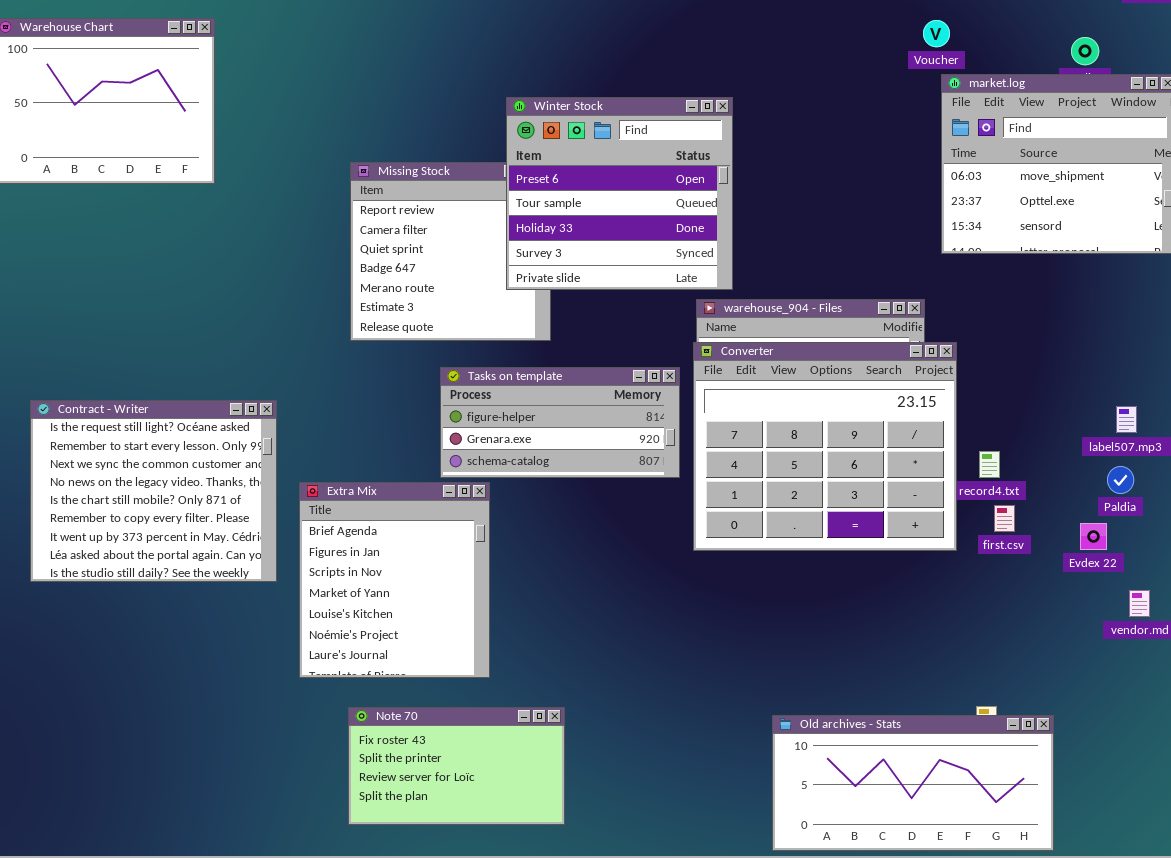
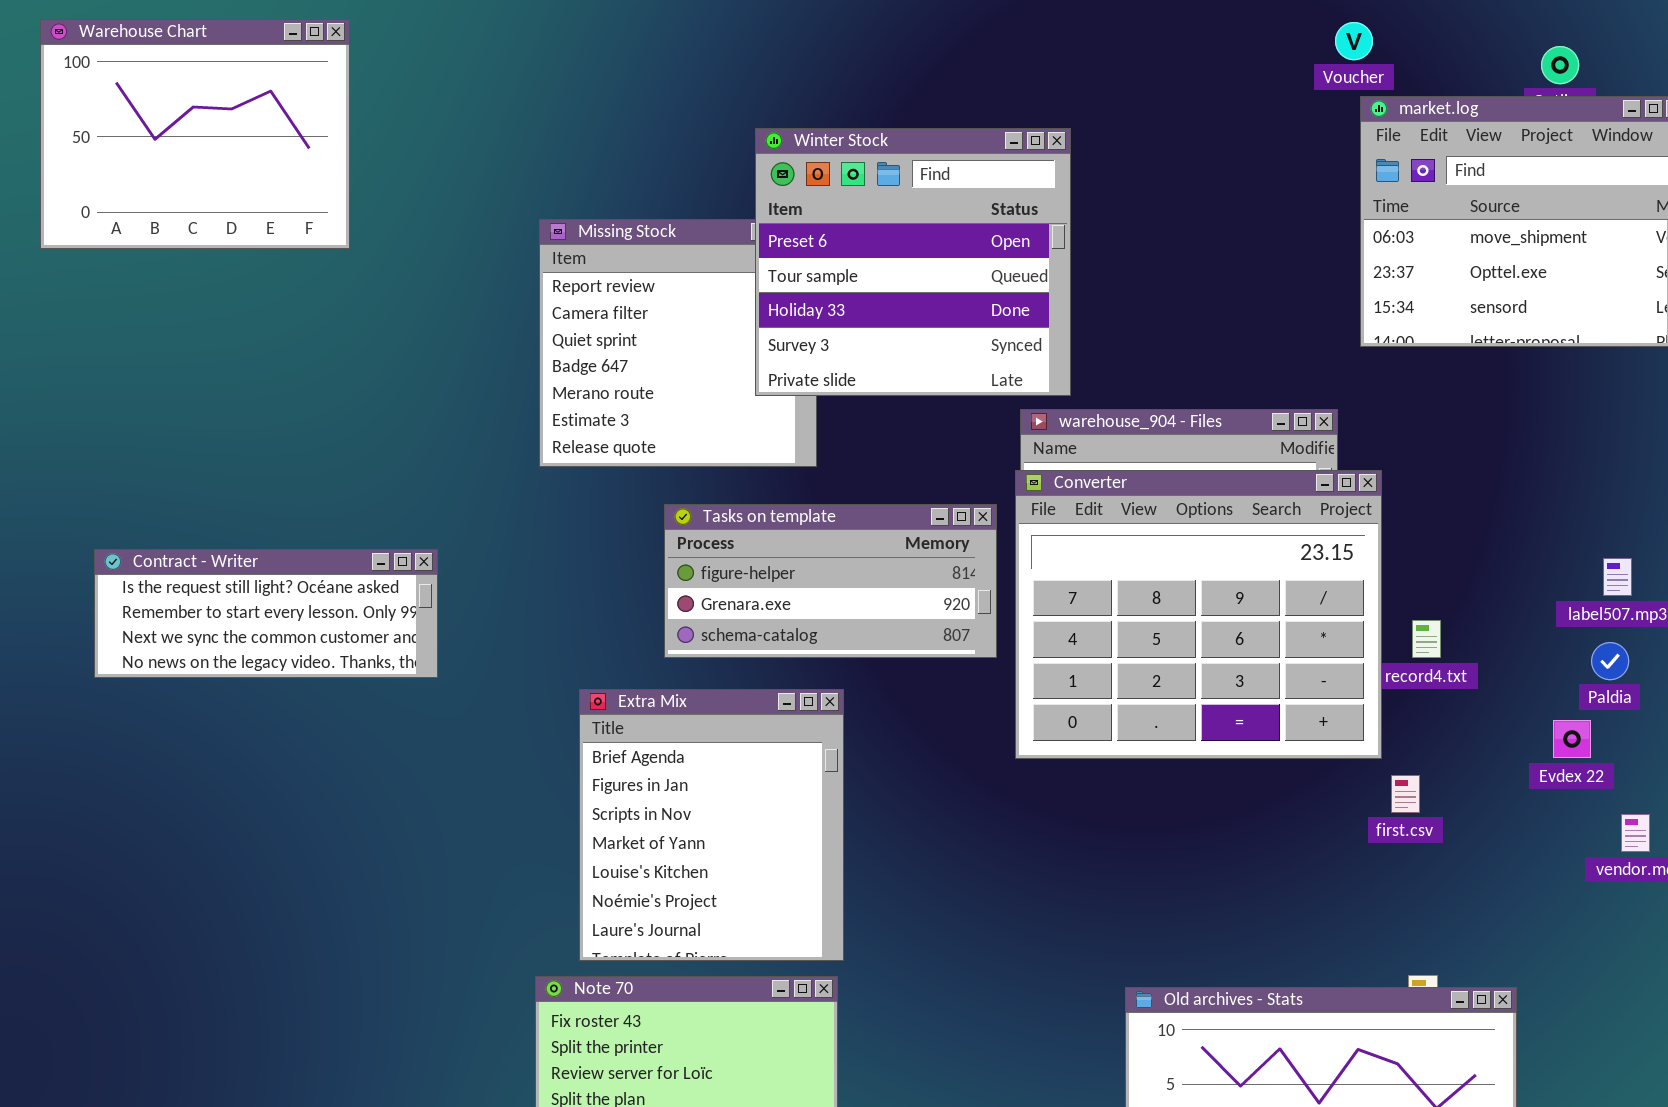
Contract - Writer: [30,400,277,582] -> [94,549,438,678], resized
Extra Mix: [299,482,490,678] -> [579,689,844,961], moved
first.csv: [994,505,1015,532] -> [1391,775,1420,813], moved

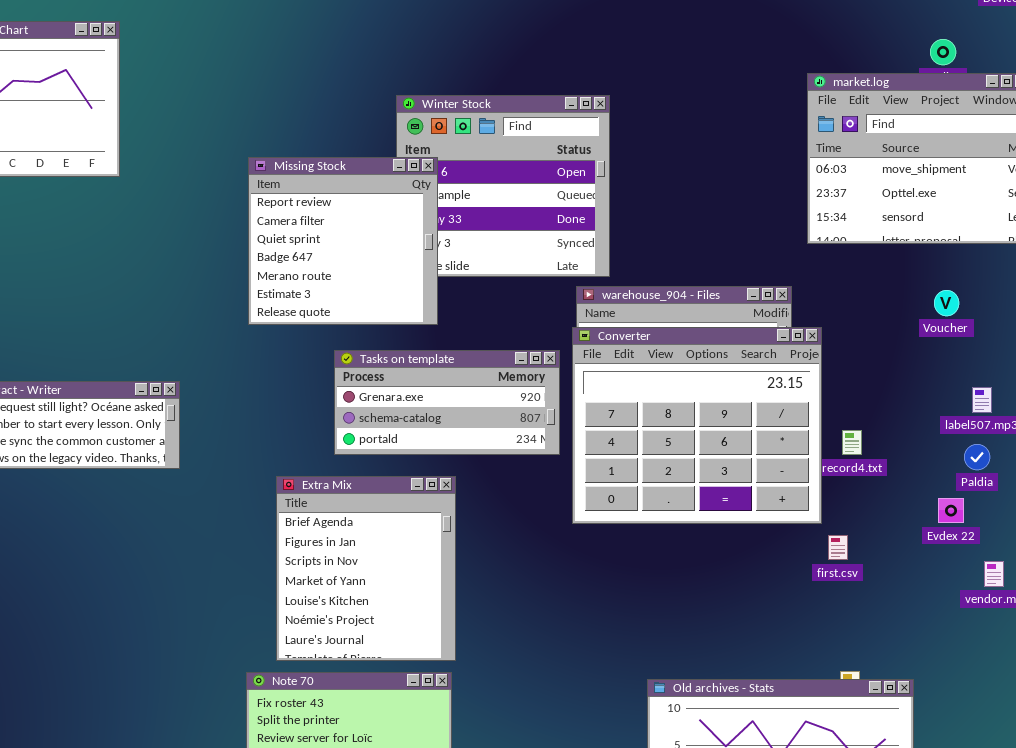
Voucher: [1335,22,1373,60] -> [934,290,959,316], moved
Missing Stock: [539,219,817,467] -> [248,157,438,325], raised
Tasks on template: [664,504,997,658] -> [334,350,560,455], scrolled down 1 row

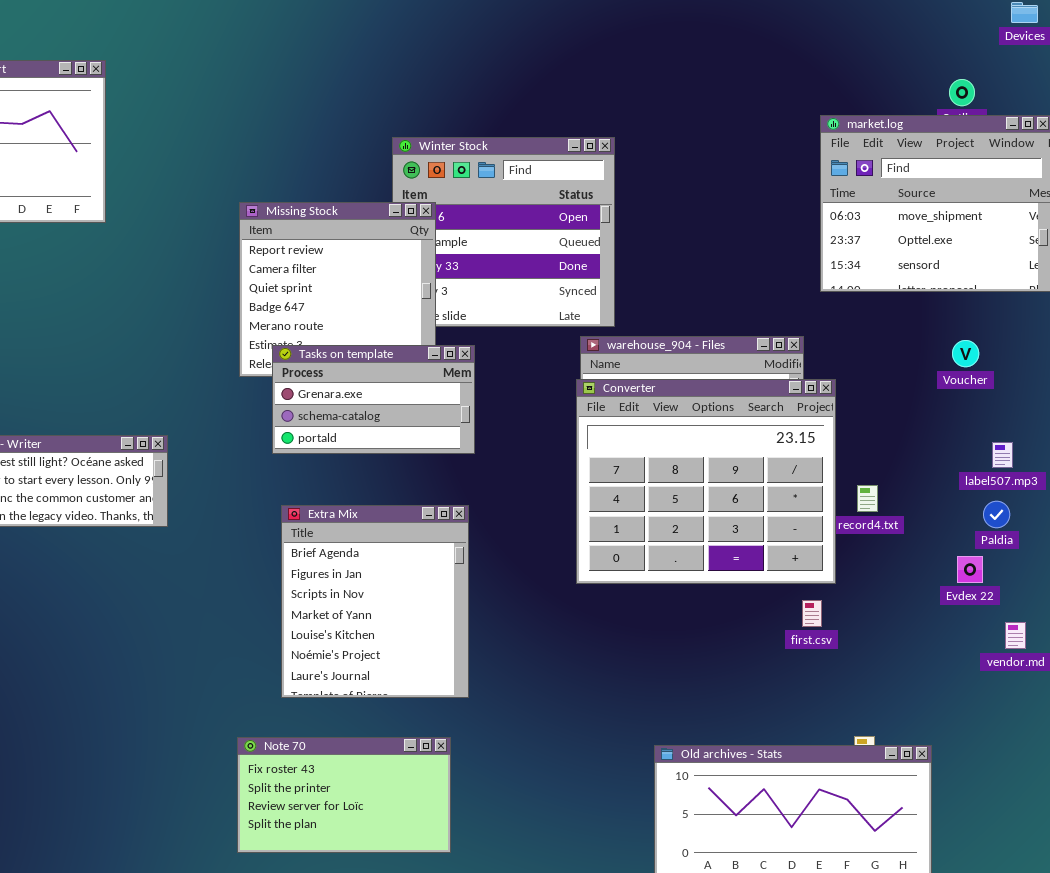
Tasks on template: [334,350,560,455] -> [272,345,475,454], moved, resized
Extra Mix: [276,476,456,661] -> [281,505,469,698], moved
first.csv: [828,535,848,560] -> [802,600,822,627], moved

